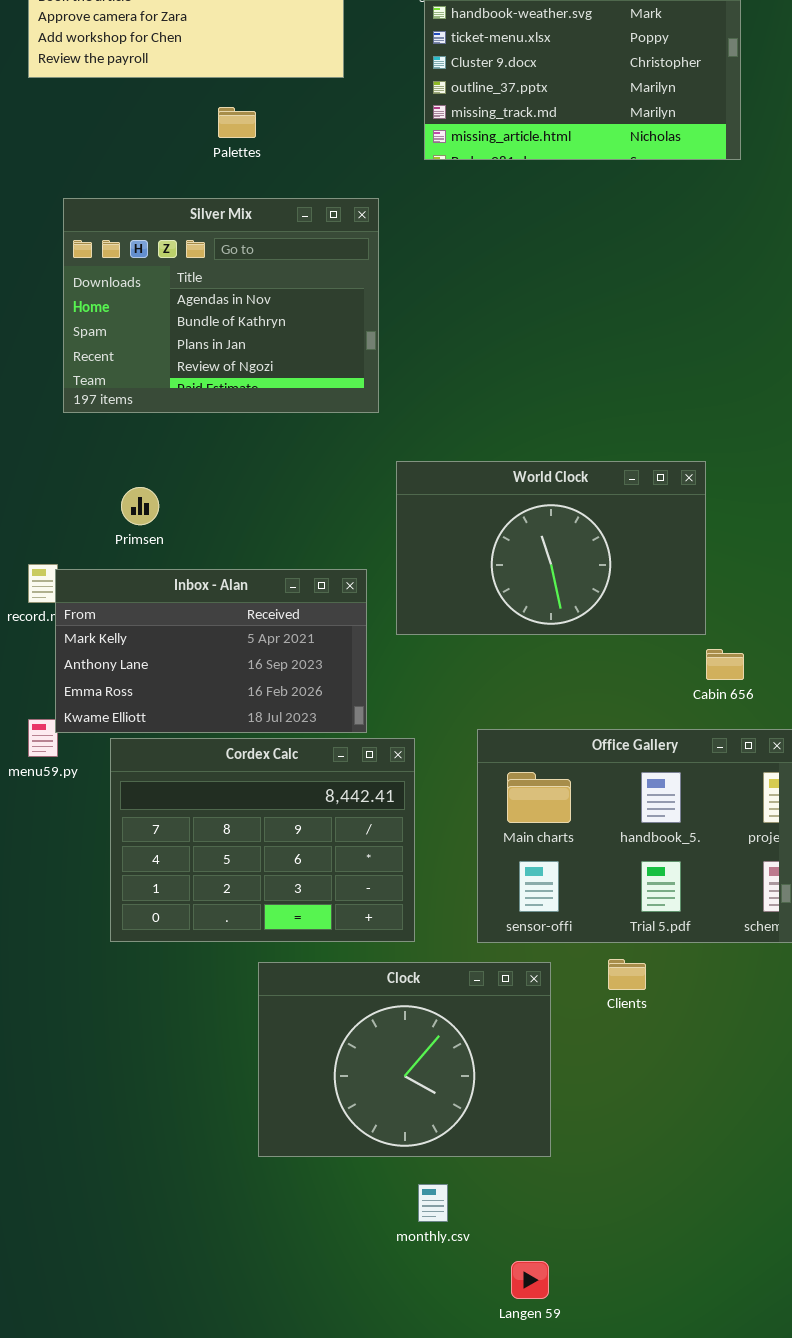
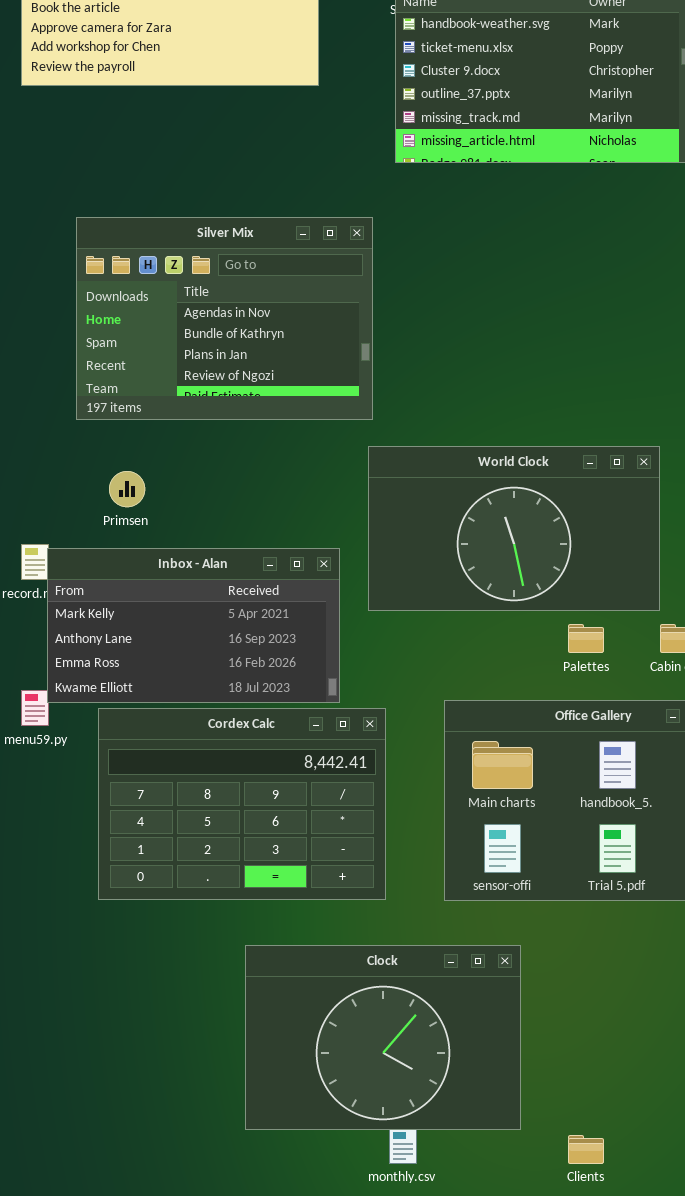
Palettes: [218,107,256,138] -> [568,624,604,653], moved
Silver Mix: [63,198,379,413] -> [76,217,373,420], moved
Clients: [608,959,646,990] -> [568,1135,604,1164], moved
Clock: [258,962,551,1157] -> [245,945,521,1130], moved

